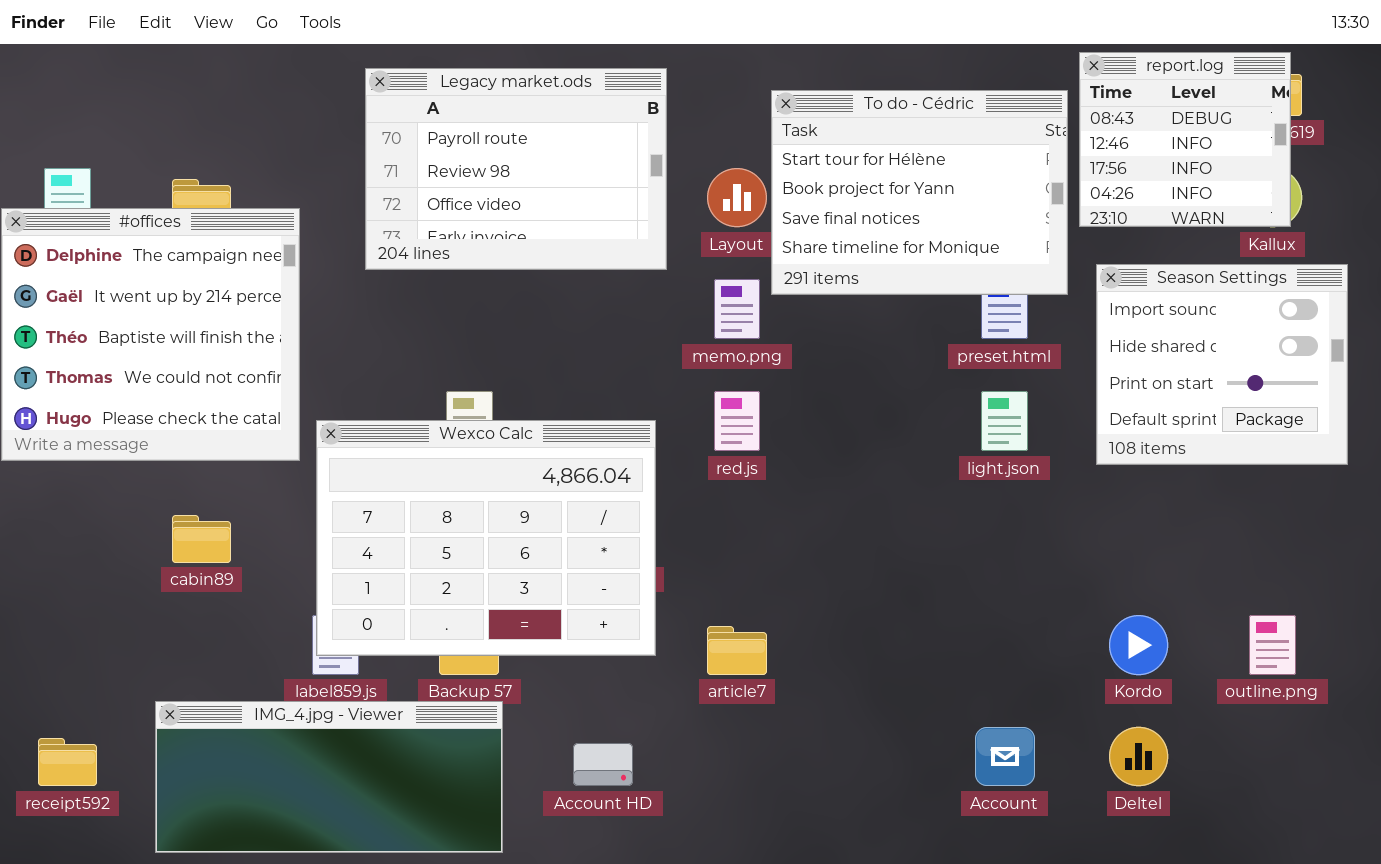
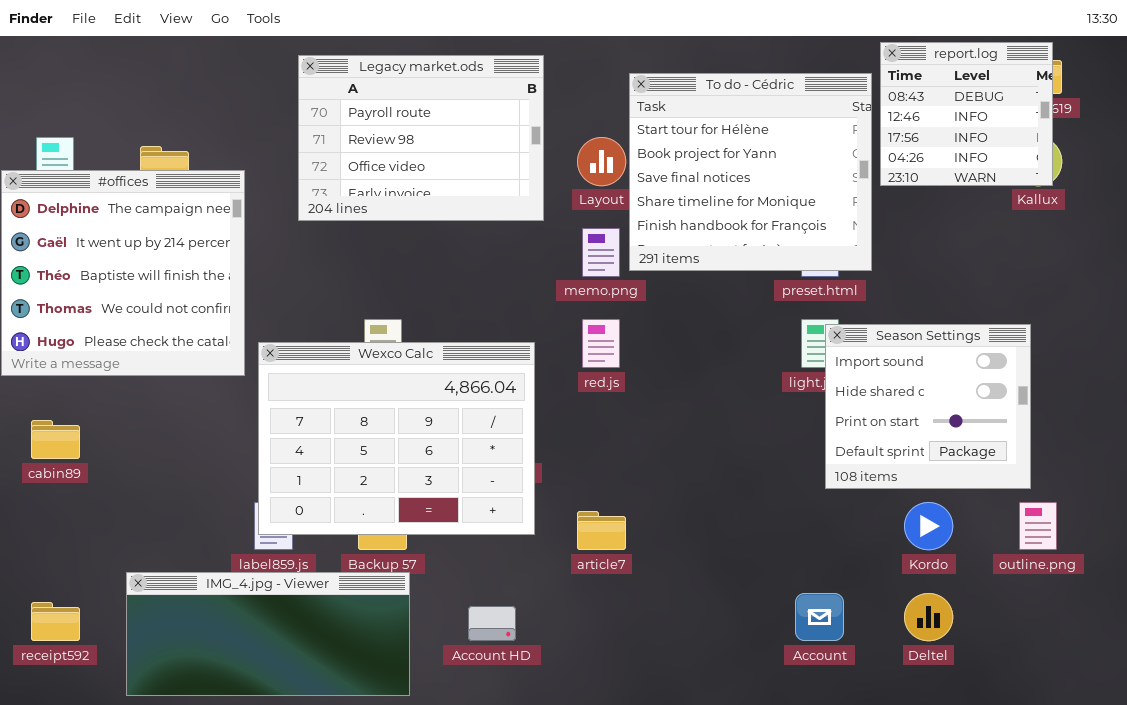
To do - Cédric: [771,90,1068,295] -> [629,73,872,271], resized
Season Settings: [1096,264,1348,465] -> [825,324,1031,489], moved
cabin89: [172,515,231,563] -> [31,420,80,459], moved

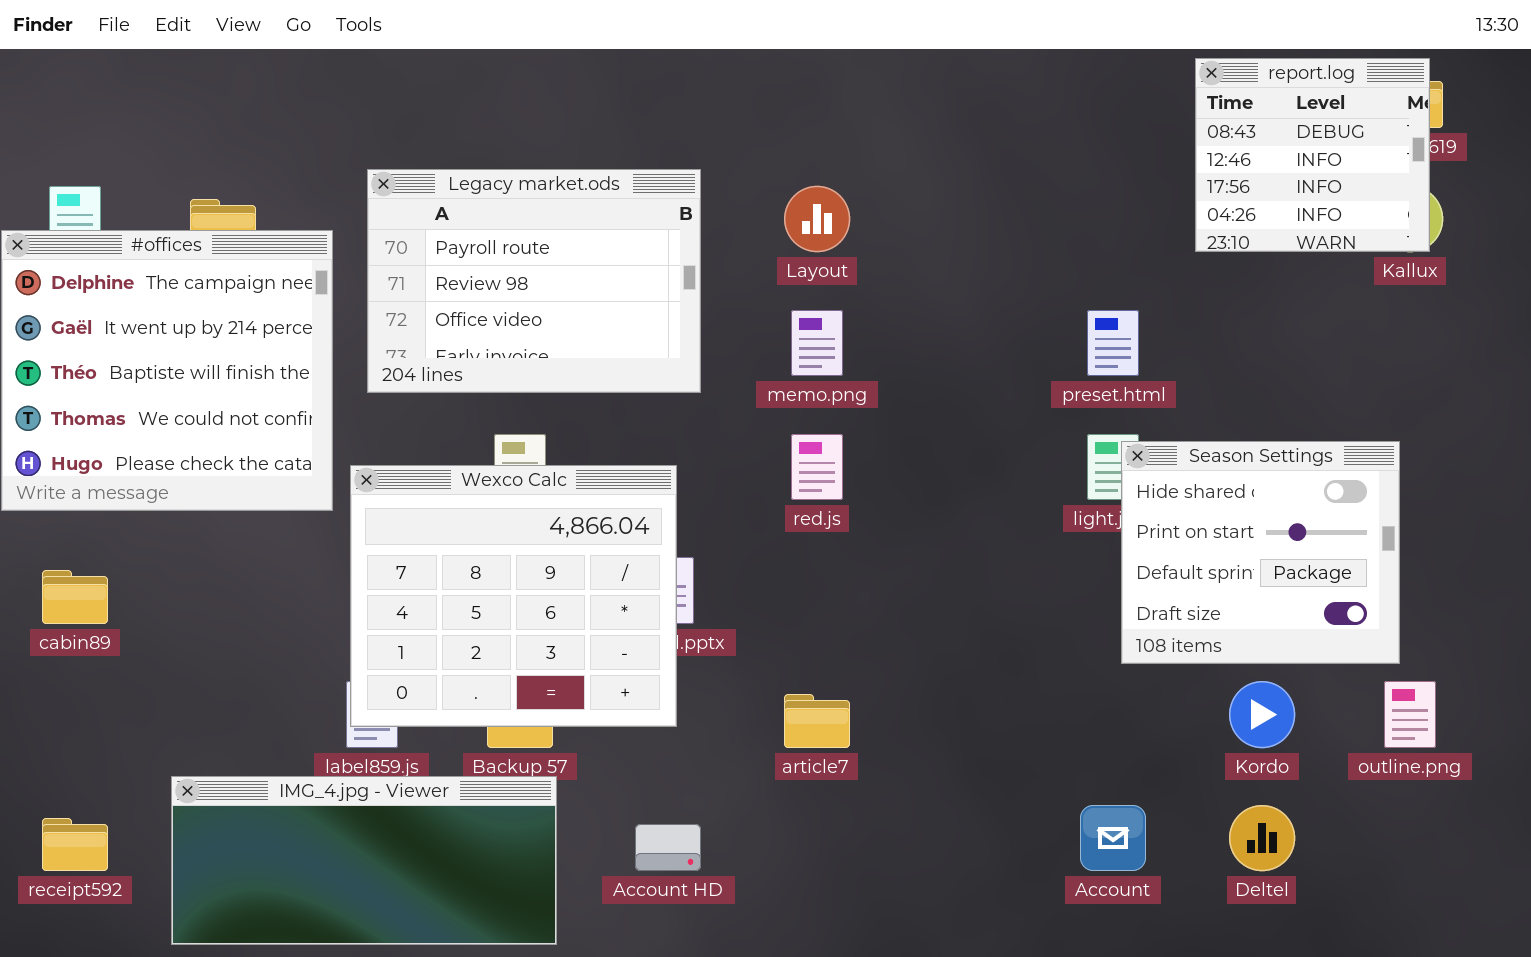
Legacy market.ods: [298,55,544,221] -> [367,169,701,393], moved
To do - Cédric: [629,73,872,271] -> none, closed
Season Settings: [825,324,1031,489] -> [1121,441,1400,664], scrolled down 1 row
Wexco Calc: [258,342,535,535] -> [350,465,677,727], resized

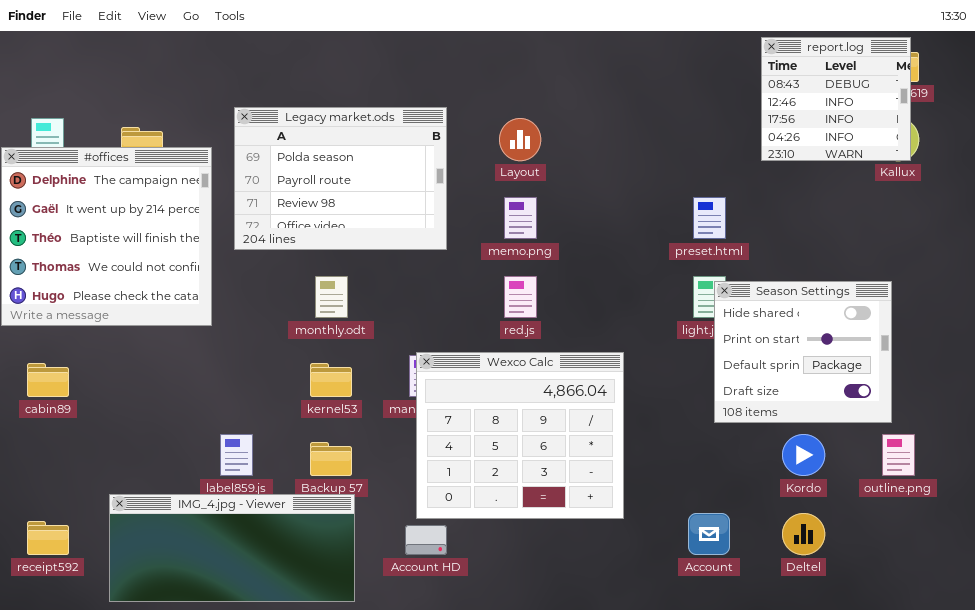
Legacy market.ods: [367,169,701,393] -> [234,107,447,250], scrolled up 1 row
Wexco Calc: [350,465,677,727] -> [416,352,624,519], moved

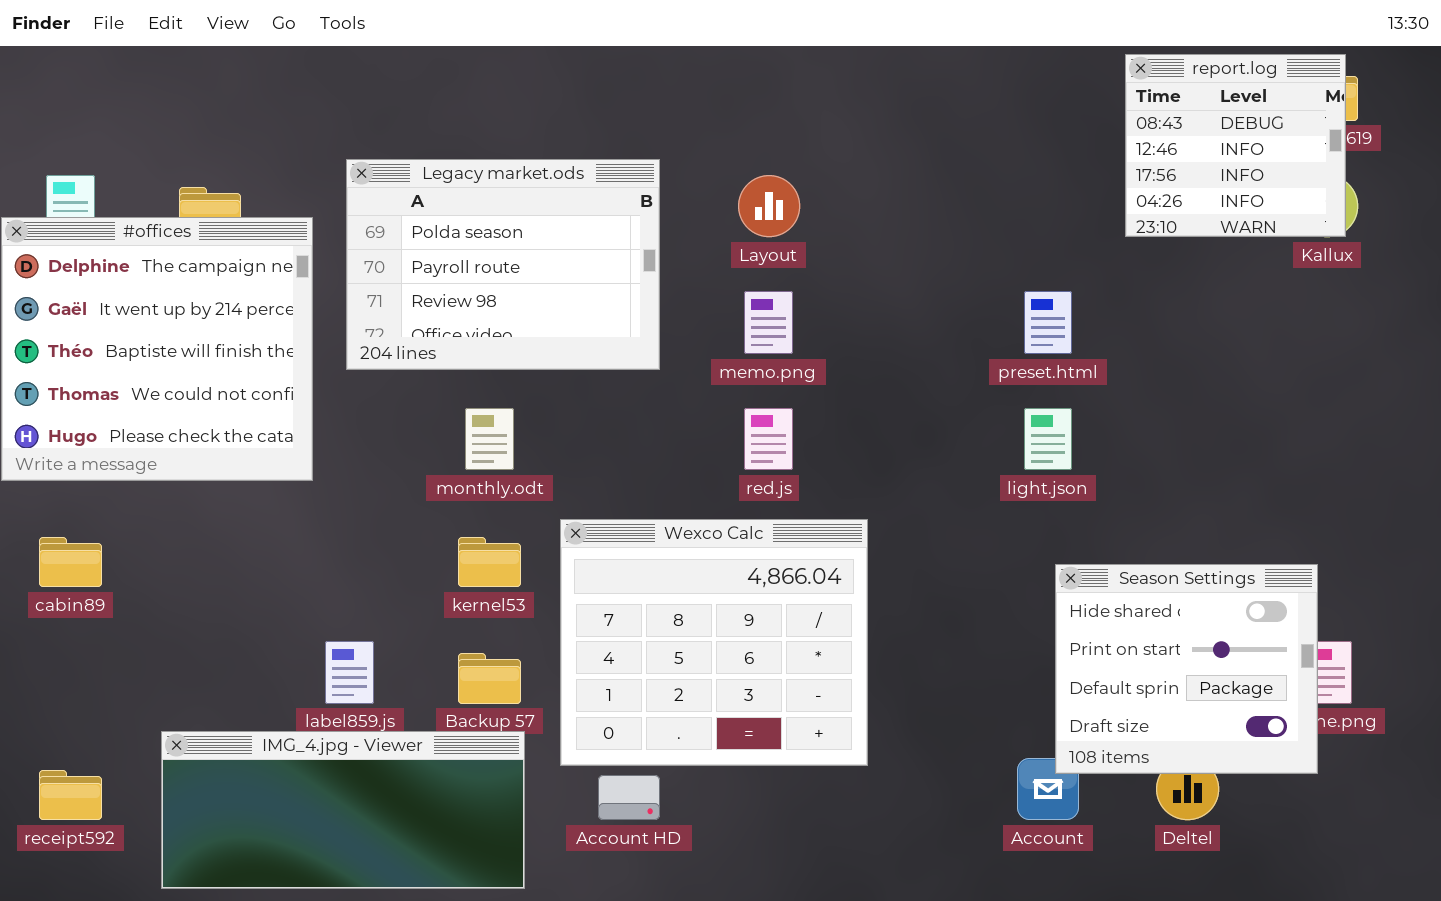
Season Settings: [714,281,892,423] -> [1055,564,1318,774], moved
Wexco Calc: [416,352,624,519] -> [560,519,868,766], moved

